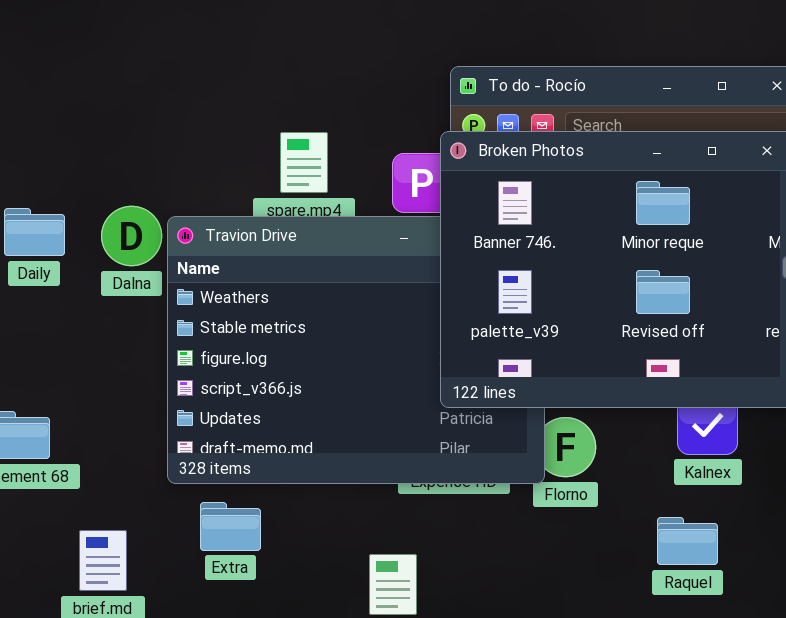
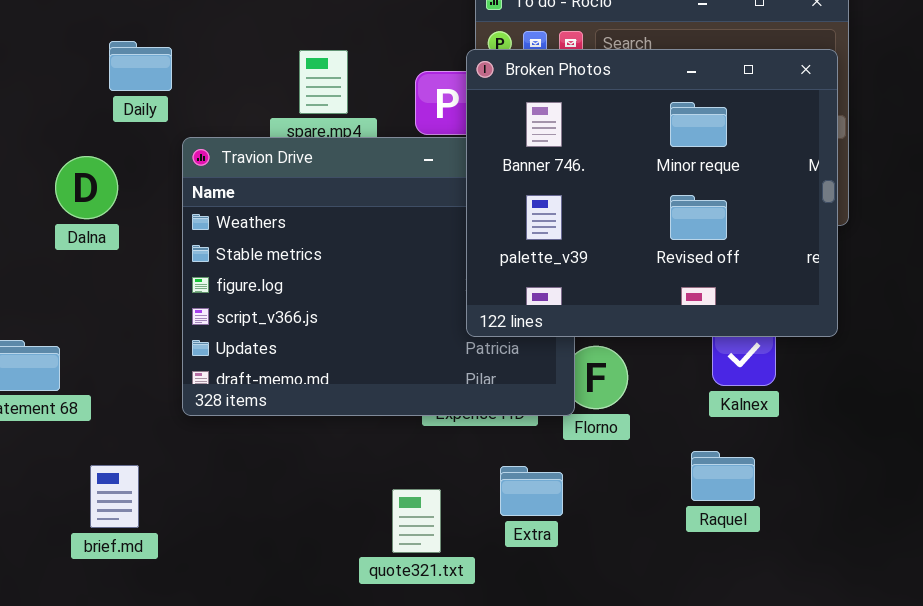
Dalna: [101,206,162,266] -> [55,156,118,219], moved
Daily: [4,208,65,256] -> [109,41,172,91], moved
Extra: [200,502,261,551] -> [500,466,563,516], moved

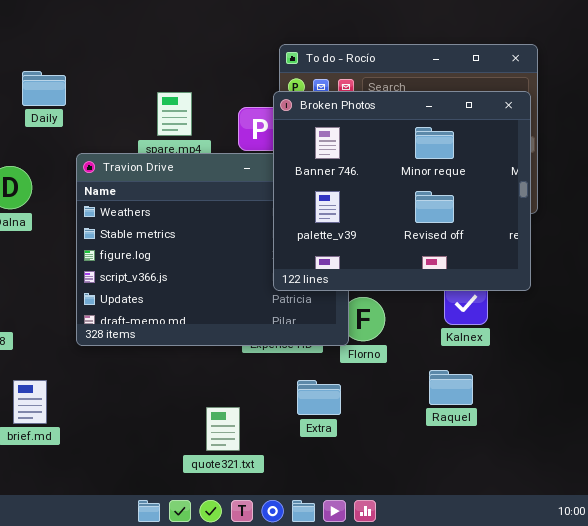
Daily: [109,41,172,91] -> [22,71,66,106], moved
quote321.txt: [392,489,441,553] -> [206,407,240,451], moved

